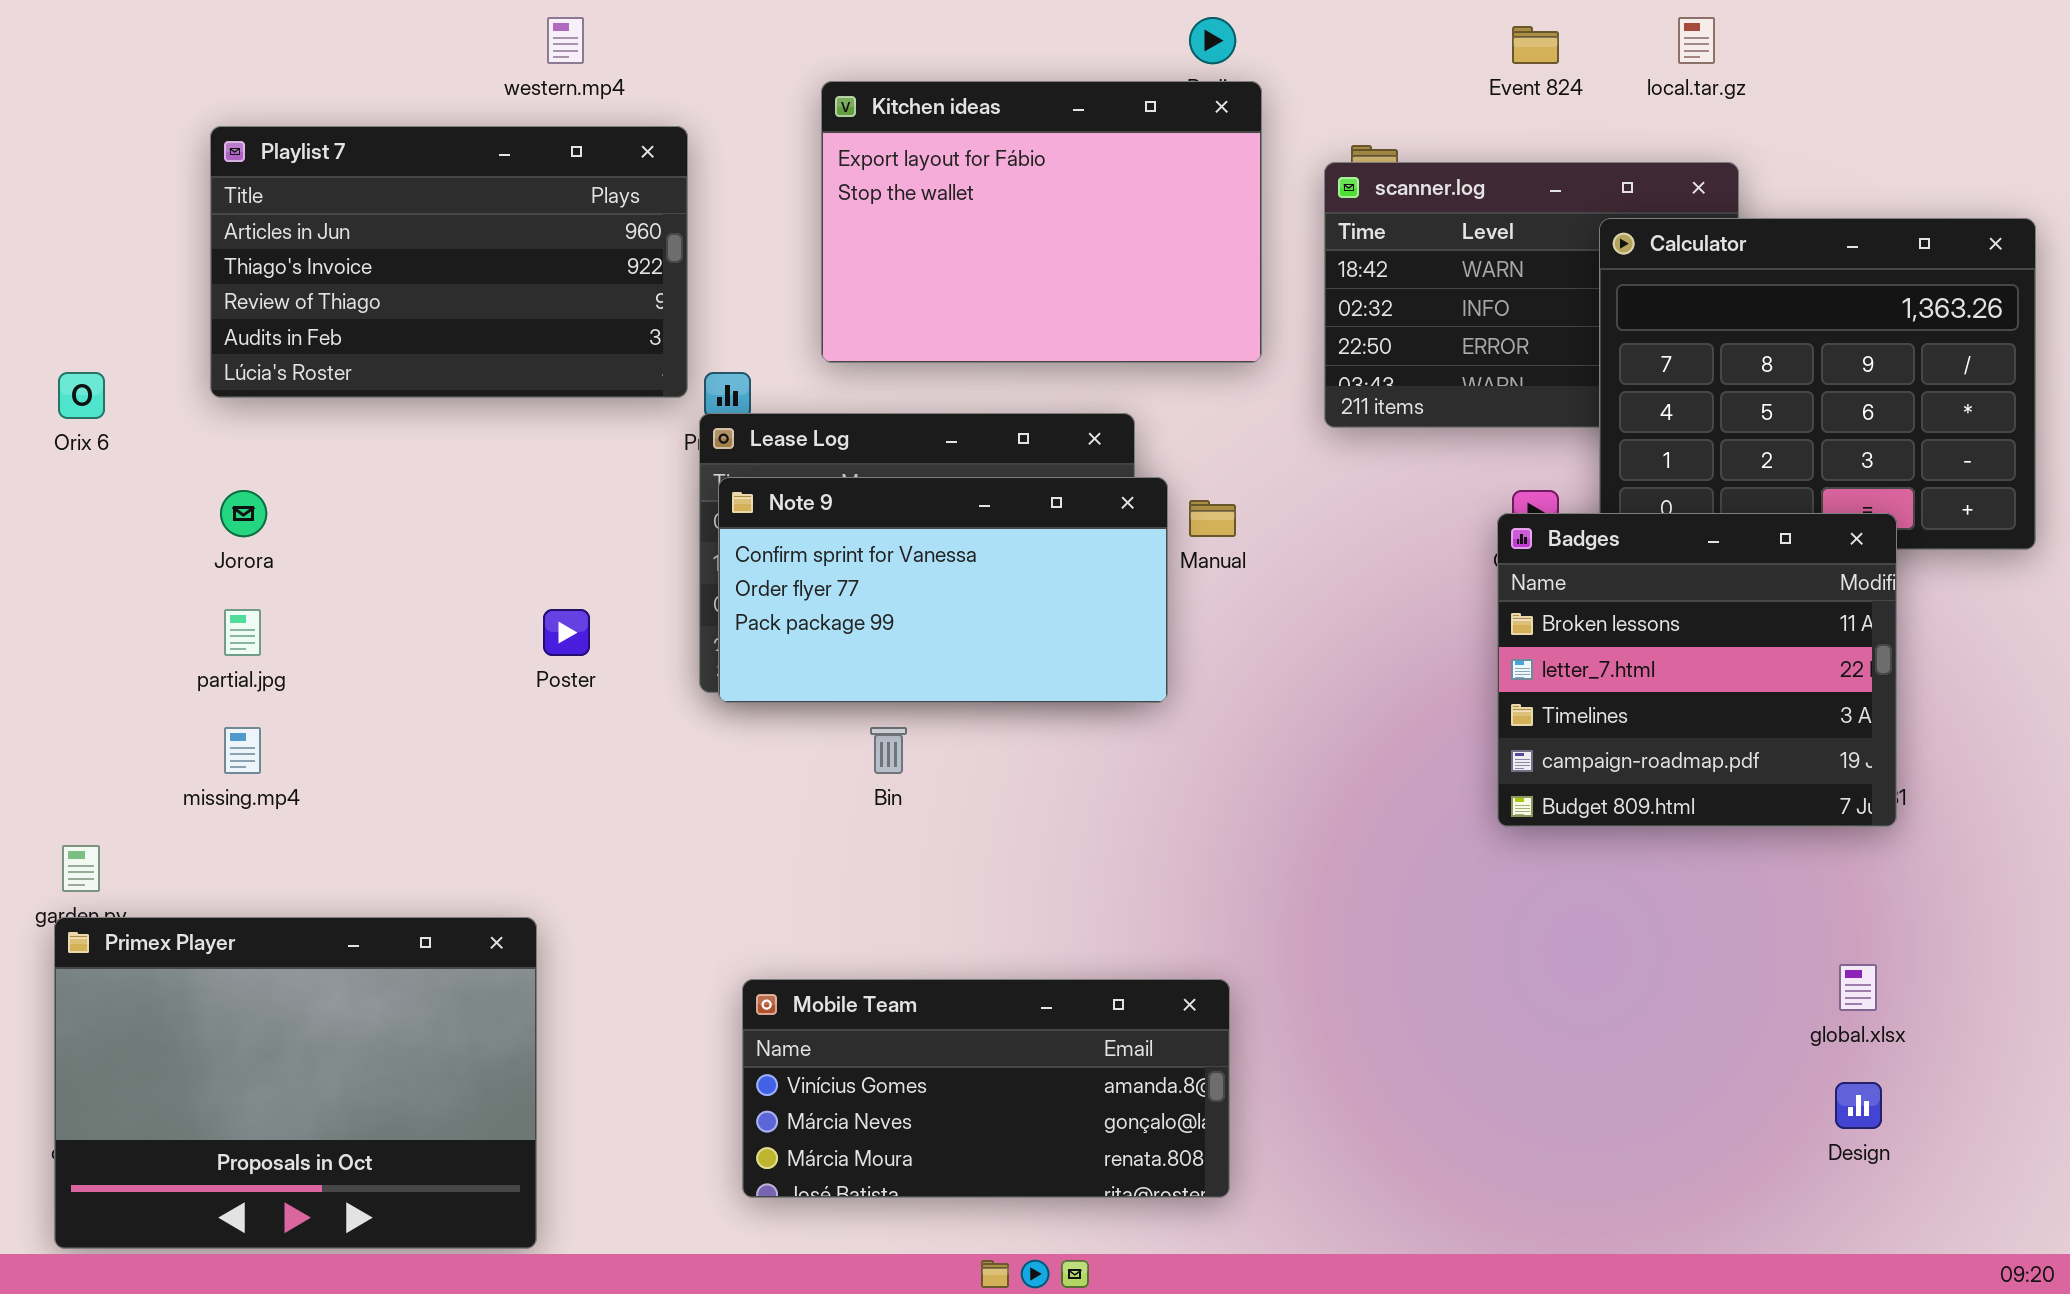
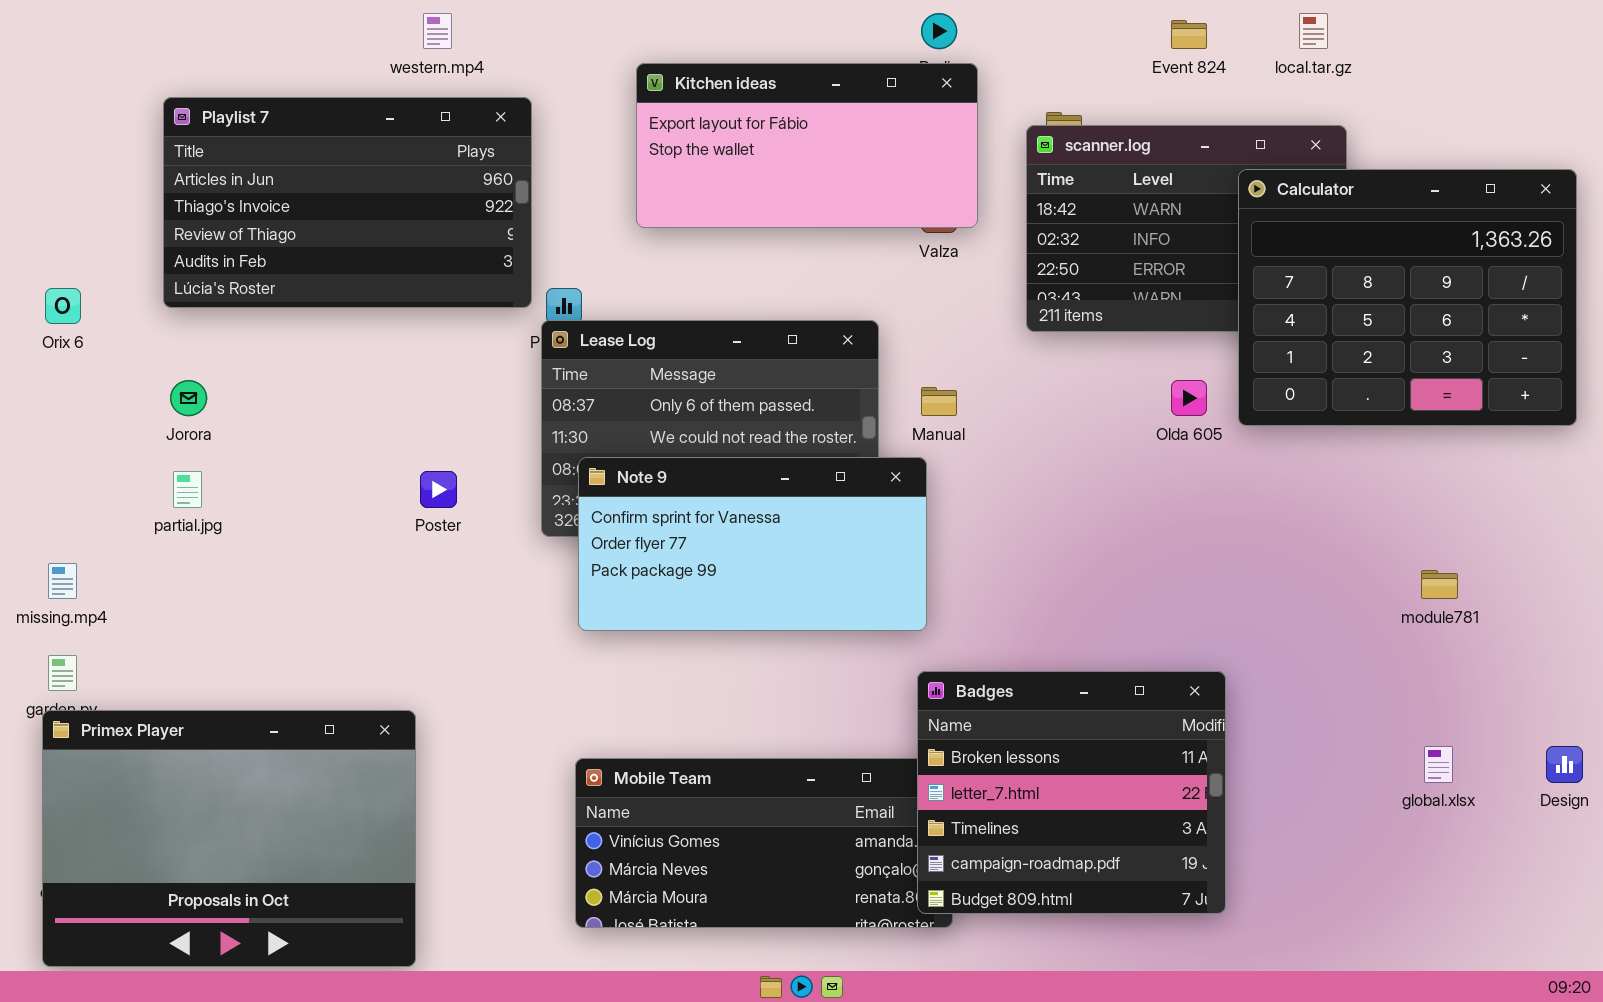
Kitchen ideas: [821,81,1262,363] -> [636,63,978,228], resized
Note 9: [718,477,1168,703] -> [578,457,927,631], moved
Badges: [1497,513,1897,827] -> [917,671,1226,914], moved
missing.mp4: [224,727,261,774] -> [48,563,77,599], moved
Design: [1835,1082,1882,1129] -> [1546,746,1583,783], moved

